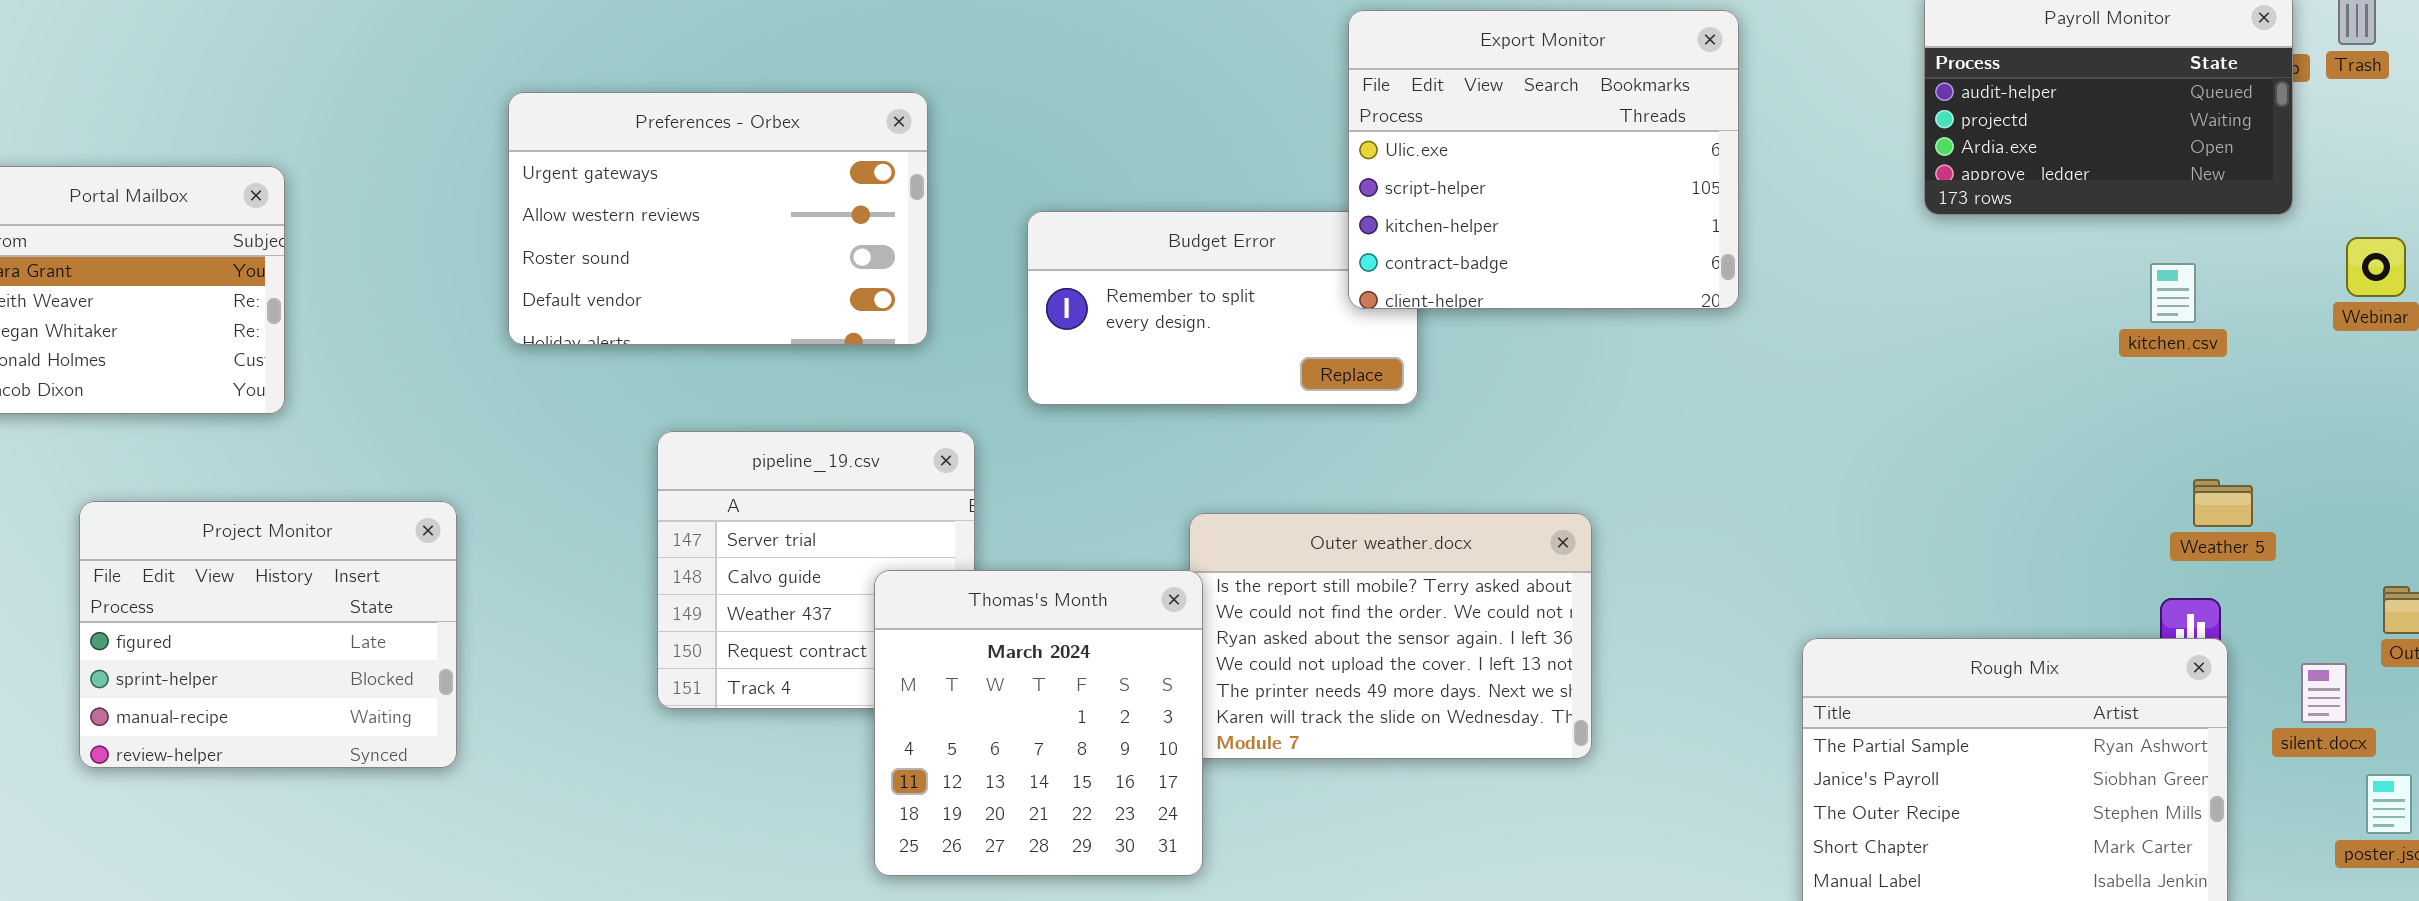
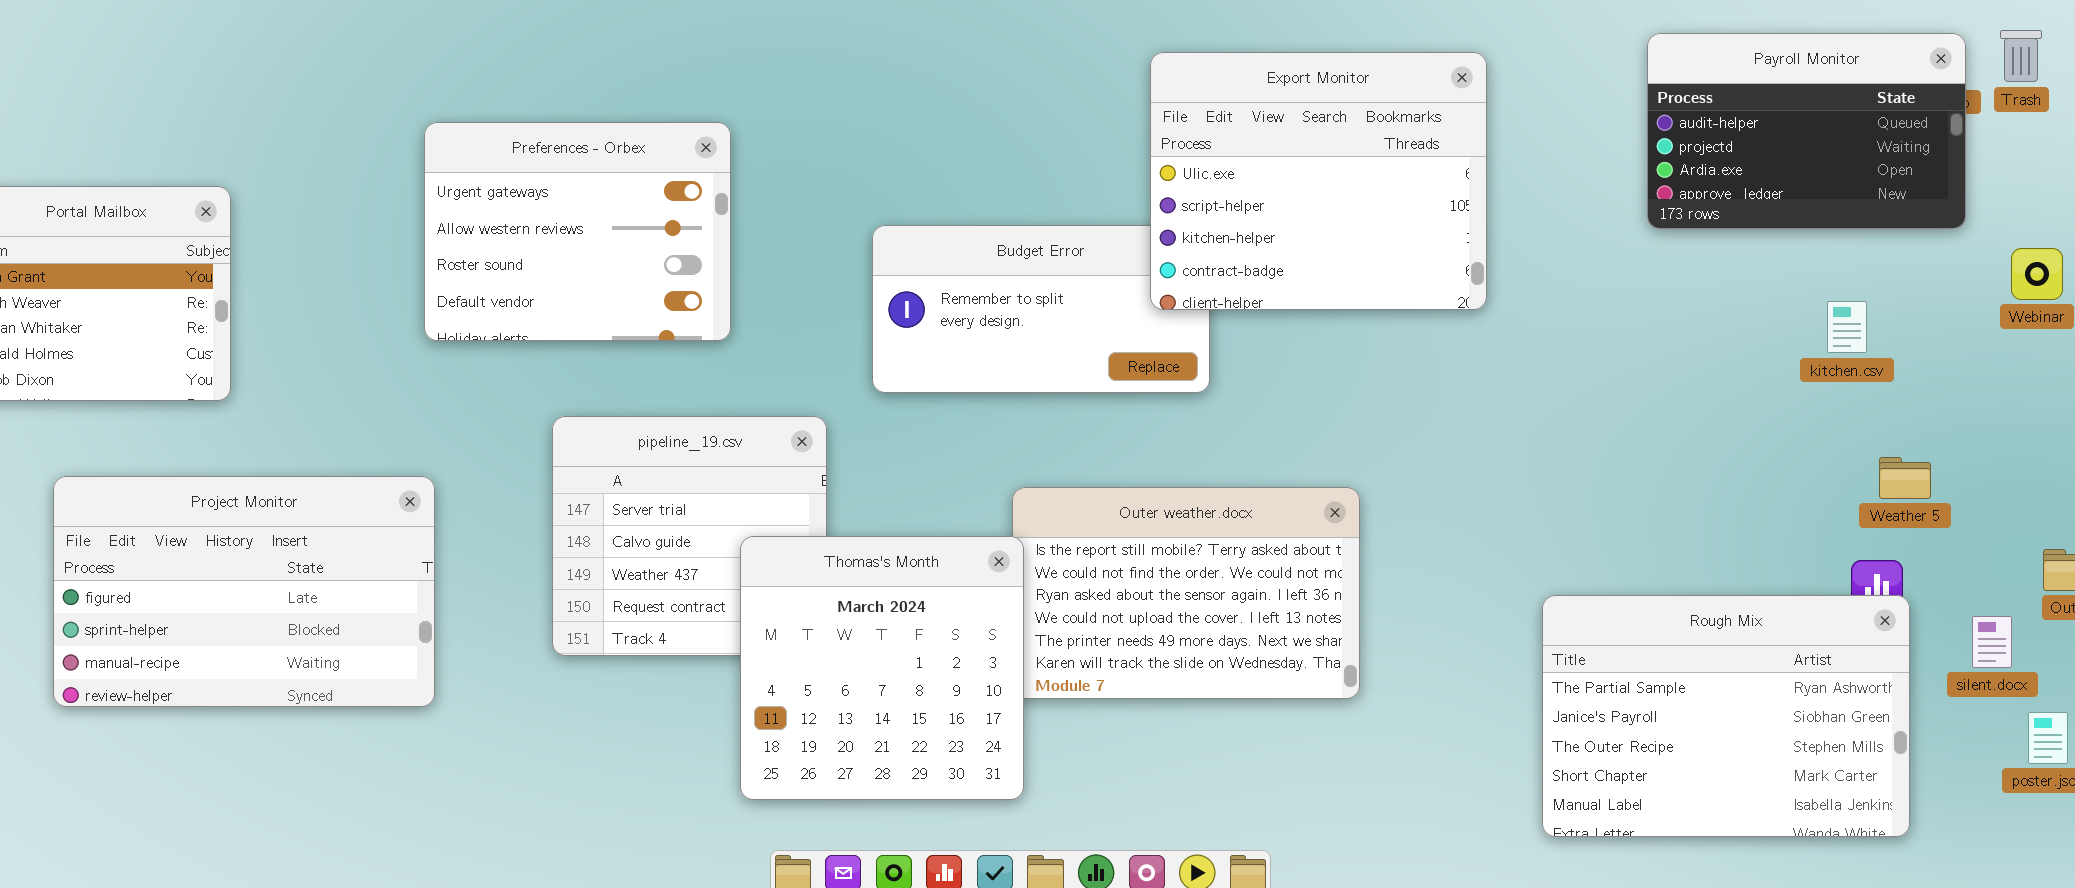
Preferences - Orbex: [508,92,928,345] -> [424,122,731,341], resized
kitchen.csv: [2150,263,2196,323] -> [1827,301,1867,353], moved
Project Monitor: [79,501,457,768] -> [53,476,435,707], resized

